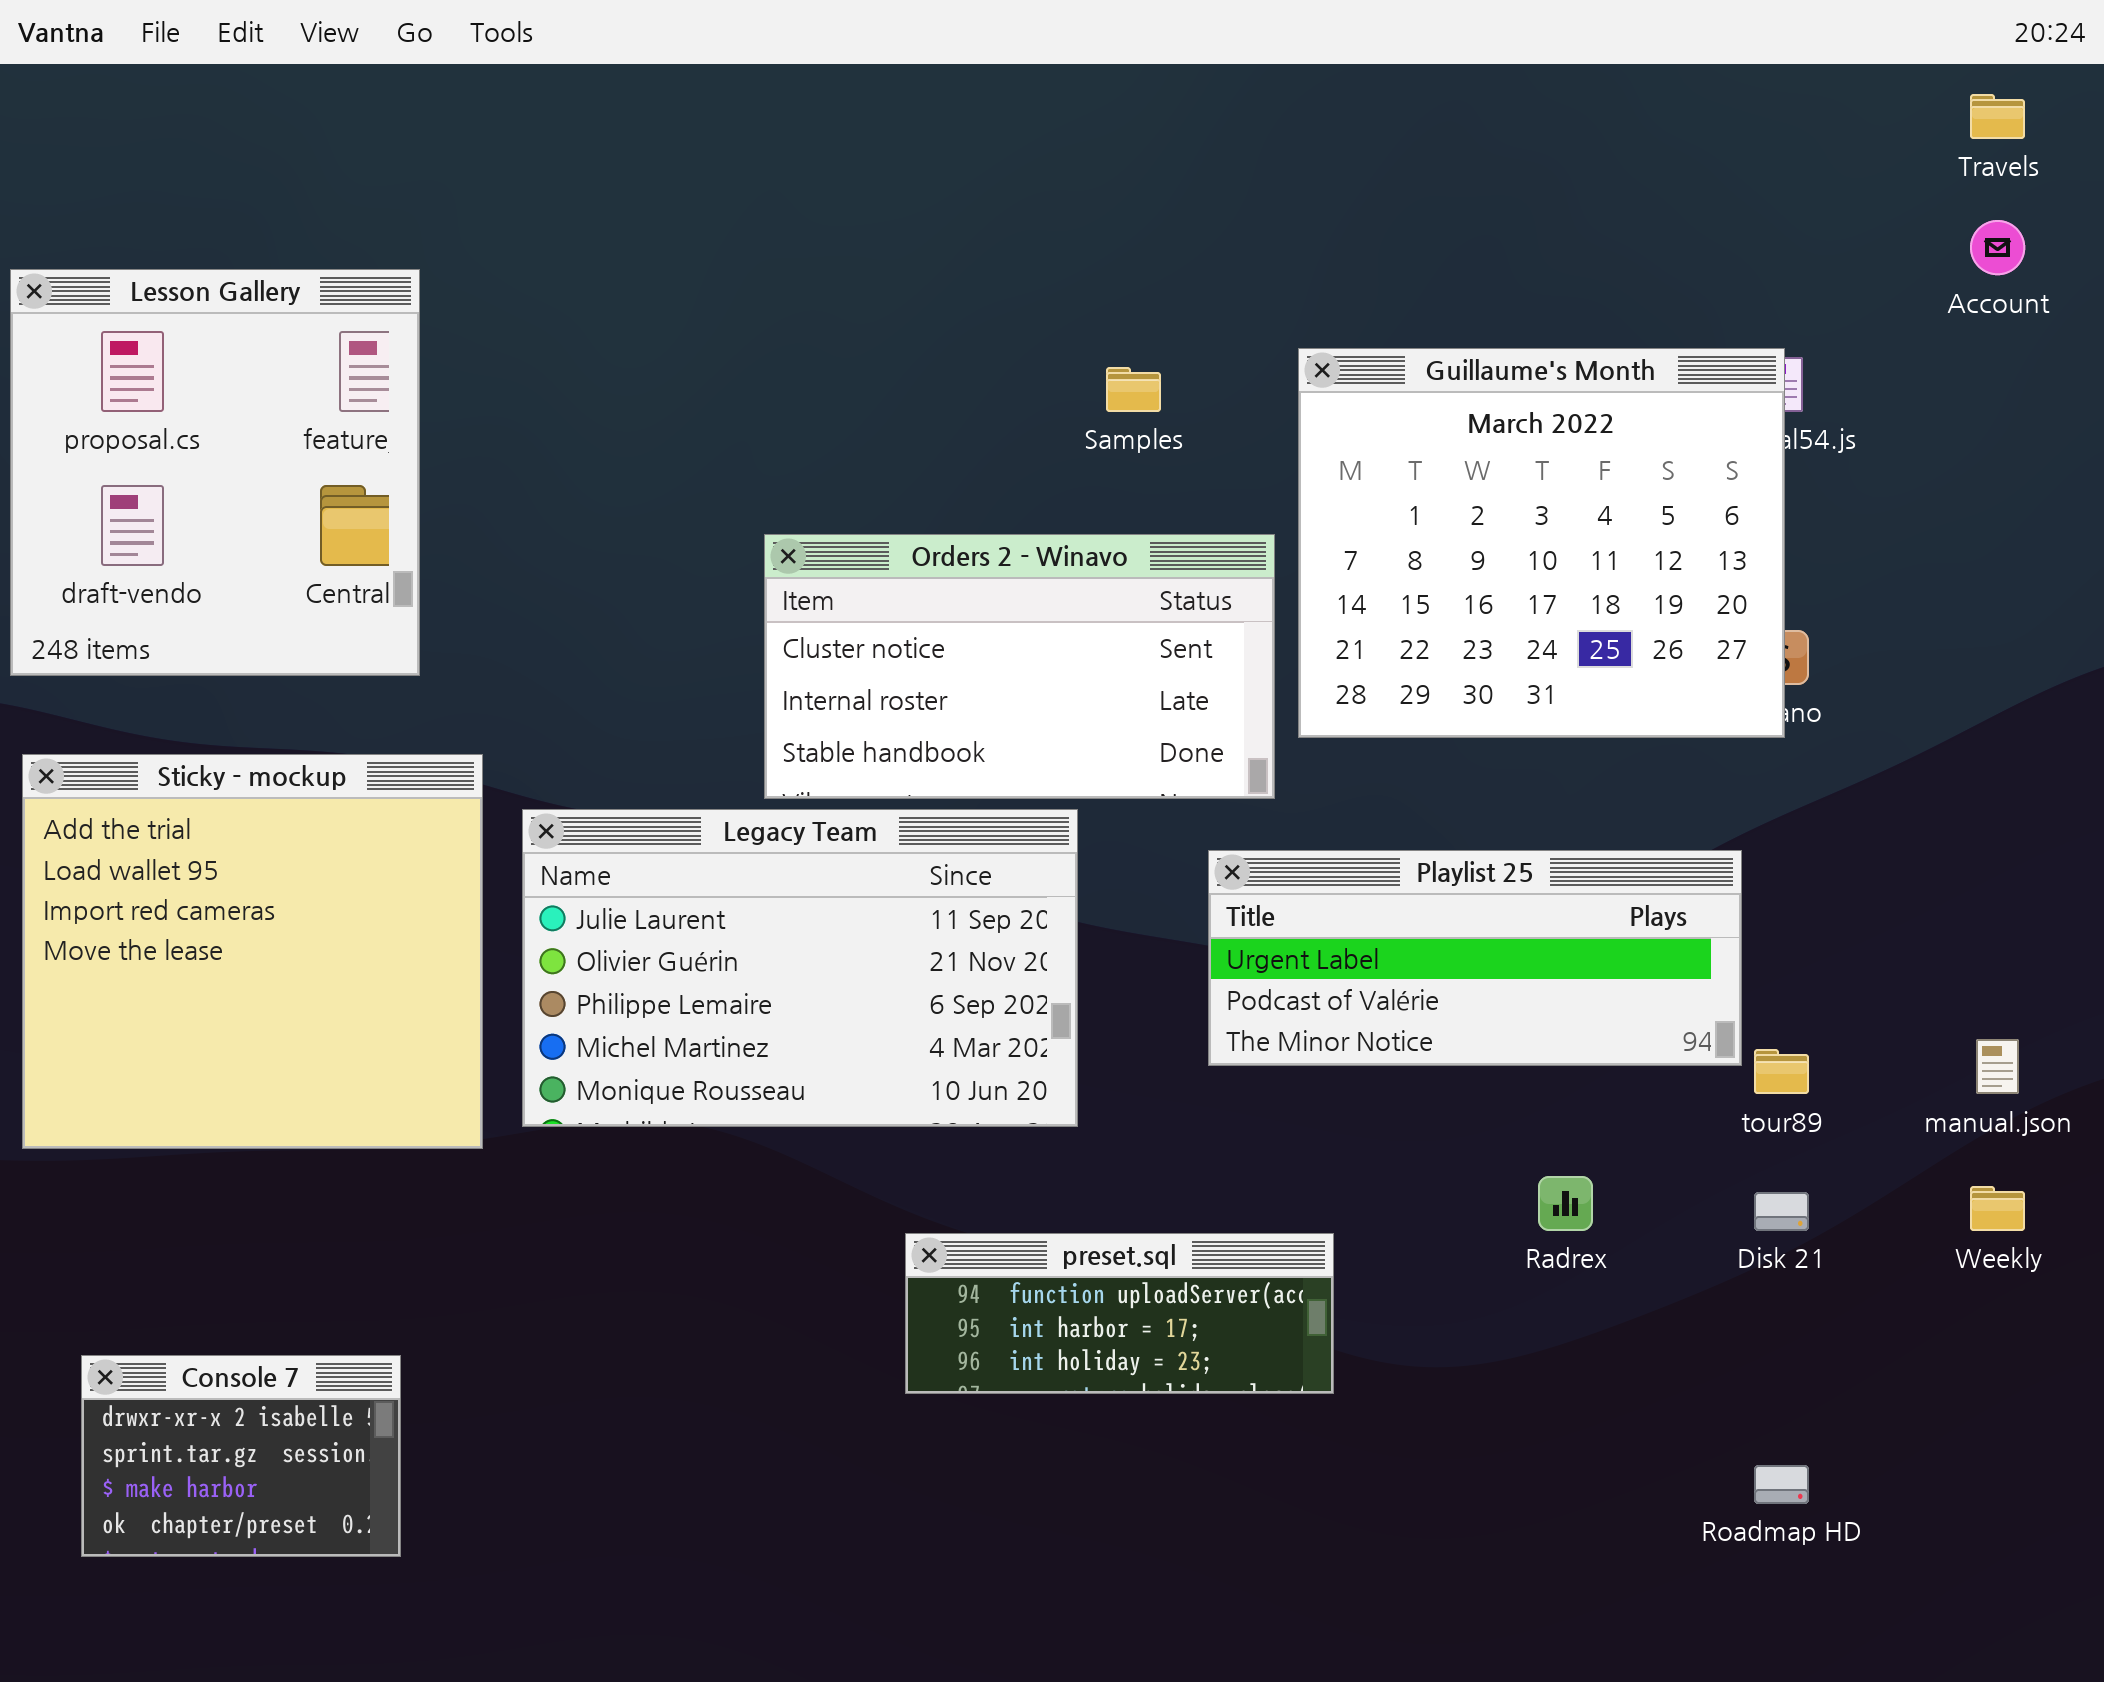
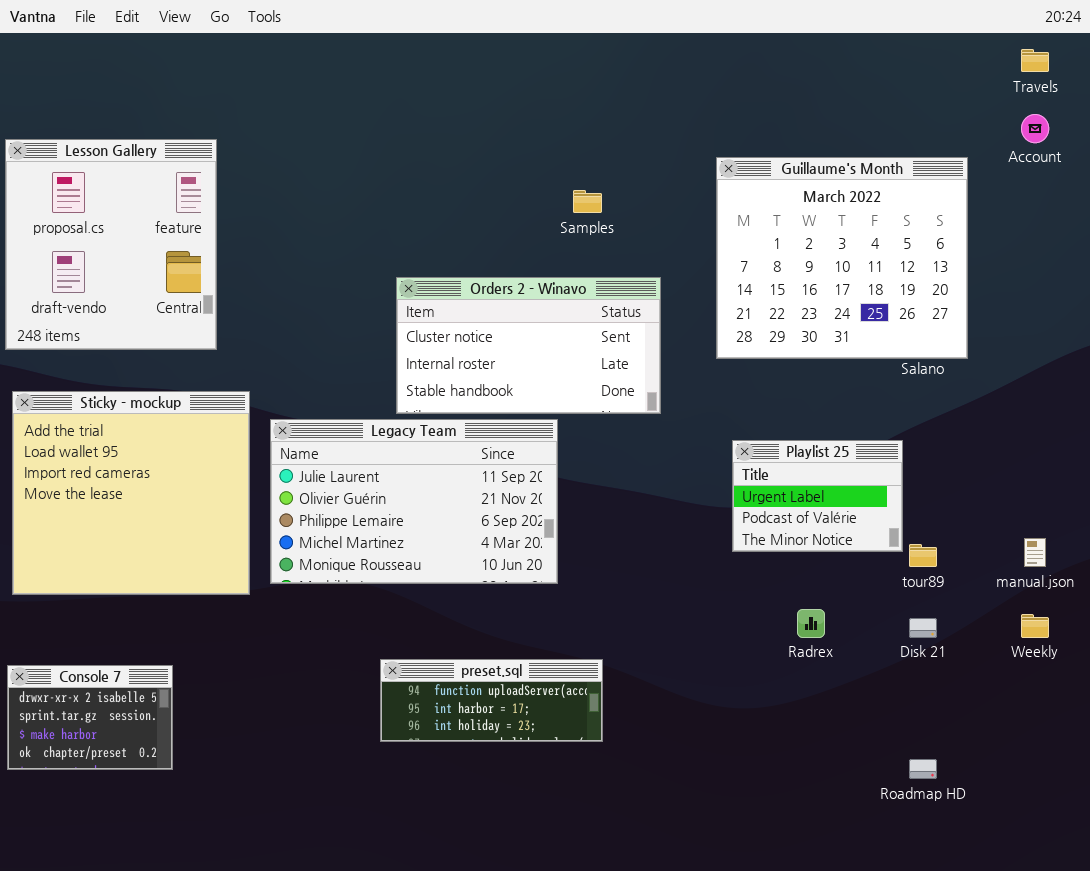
Guillaume's Month: [1298,348,1785,738] -> [716,157,968,359], moved
Playlist 25: [1208,850,1742,1066] -> [732,440,903,552], resized
preset.sql: [905,1233,1334,1394] -> [380,659,603,742], moved
Console 7: [81,1355,401,1557] -> [7,665,173,770], moved

